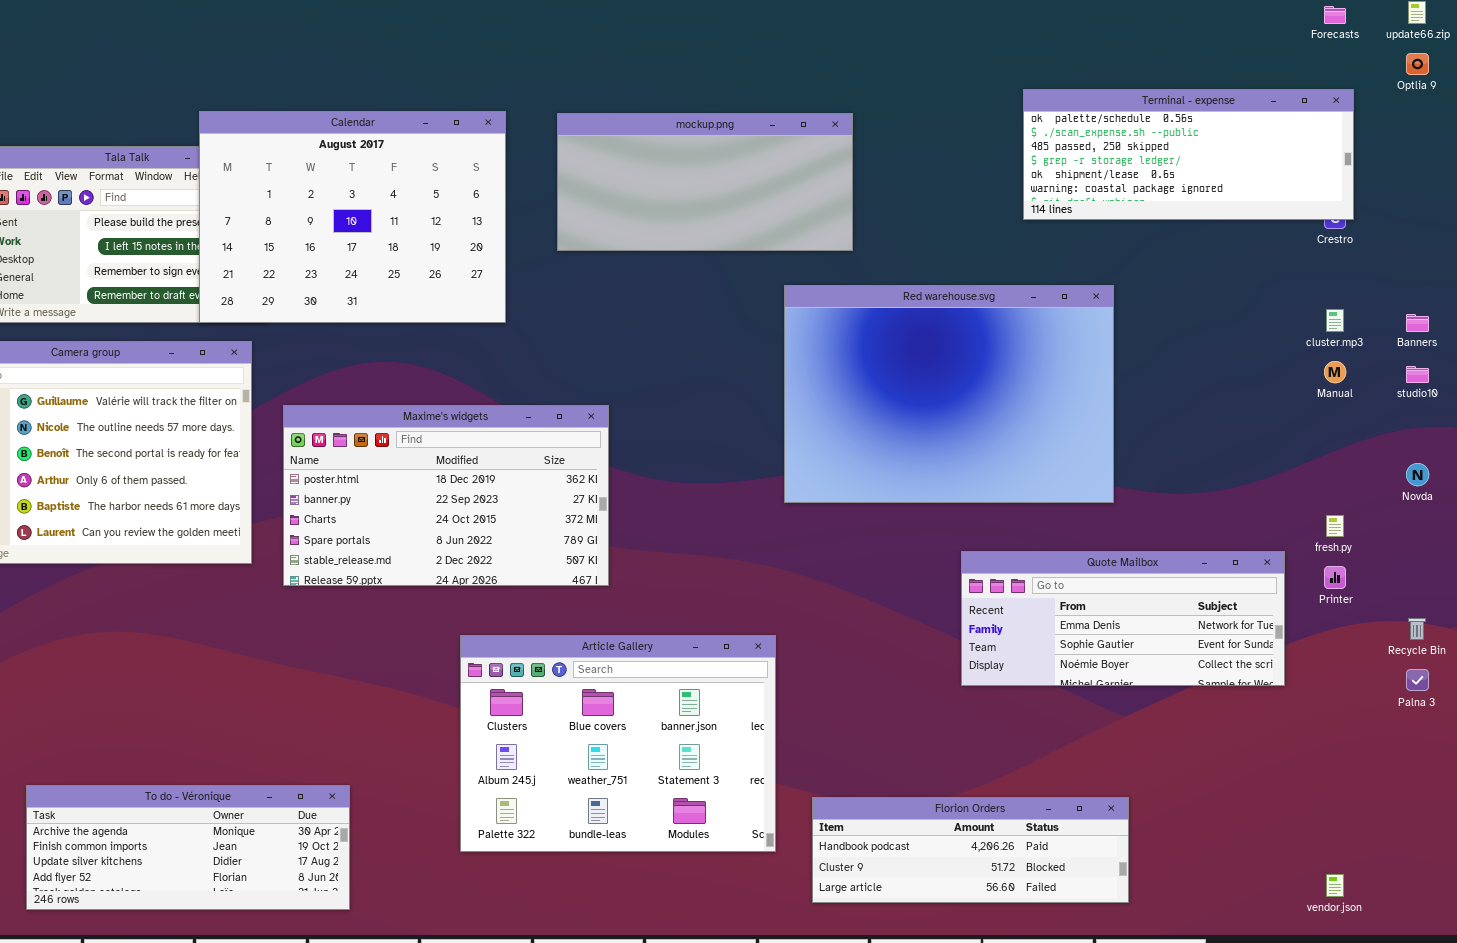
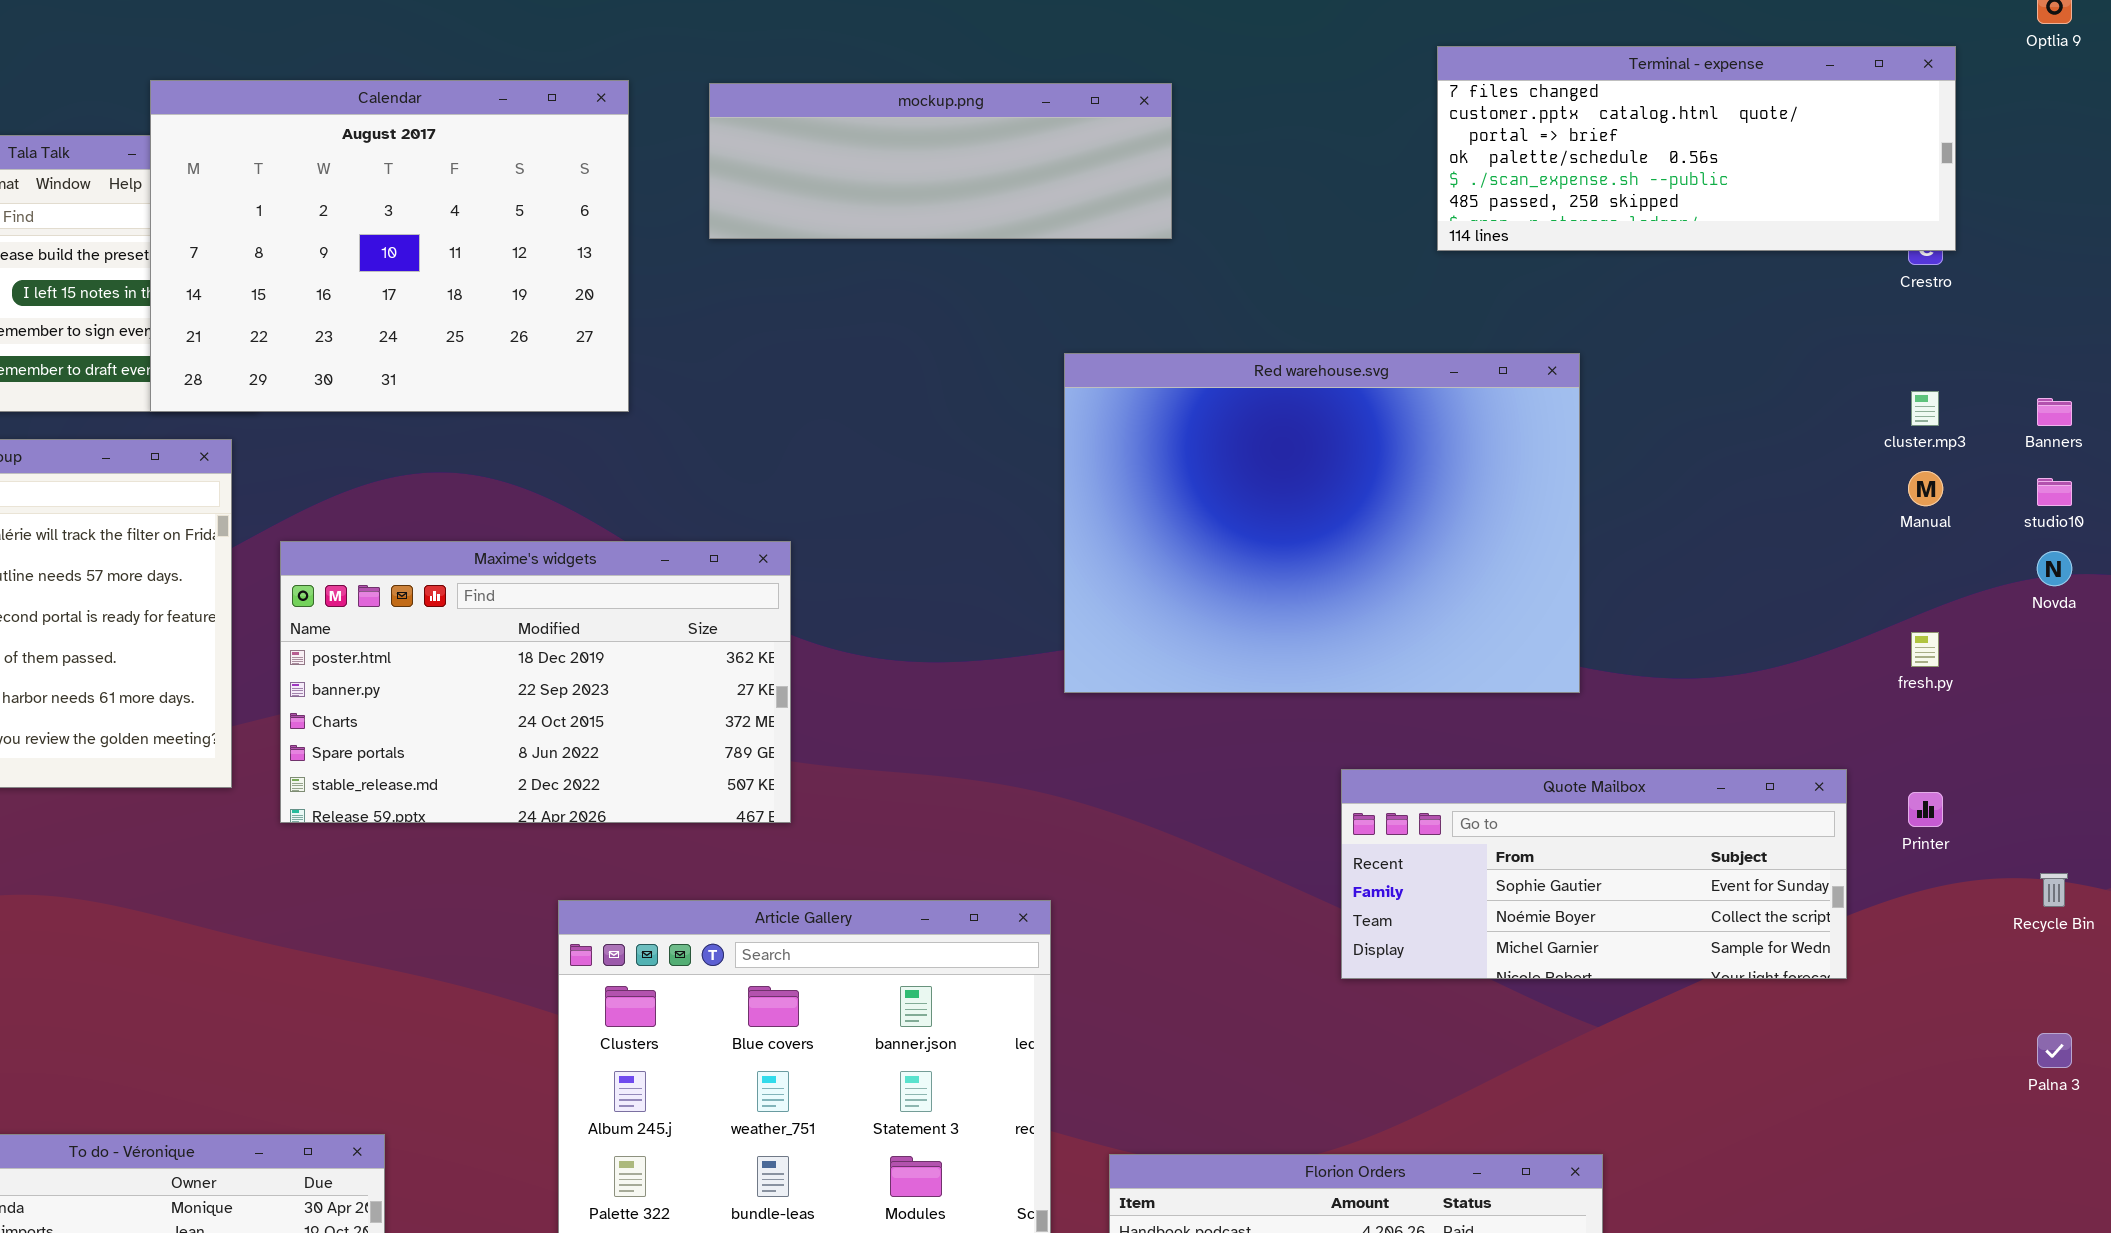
Terminal - expense: [1023,89,1354,220] -> [1437,46,1956,251], scrolled up 3 rows
mockup.png: [557,113,853,251] -> [709,83,1172,239], resized
Novda: [1406,463,1429,486] -> [2037,551,2072,586], moved
fresh.py: [1326,515,1344,537] -> [1911,632,1939,667], moved
Quote Mailbox: [961,551,1285,686] -> [1341,769,1847,979], scrolled down 1 row
Palna 3: [1406,669,1429,691] -> [2037,1033,2072,1068], moved

